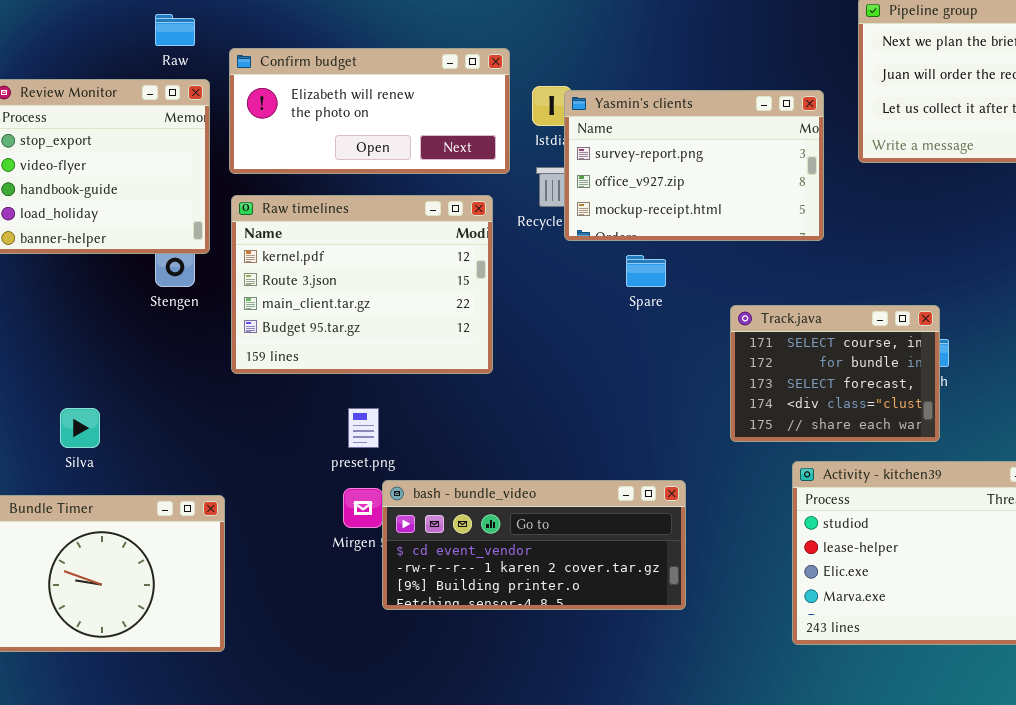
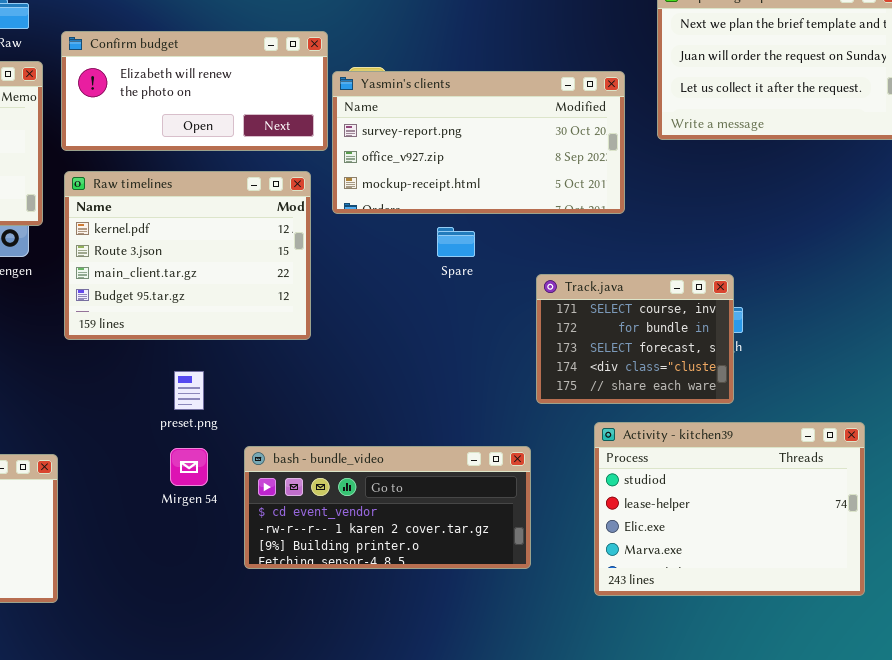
Yasmin's clients: [564,90,824,241] -> [332,71,625,214], resized
bash - bundle_video: [382,480,686,610] -> [244,446,531,569], moved

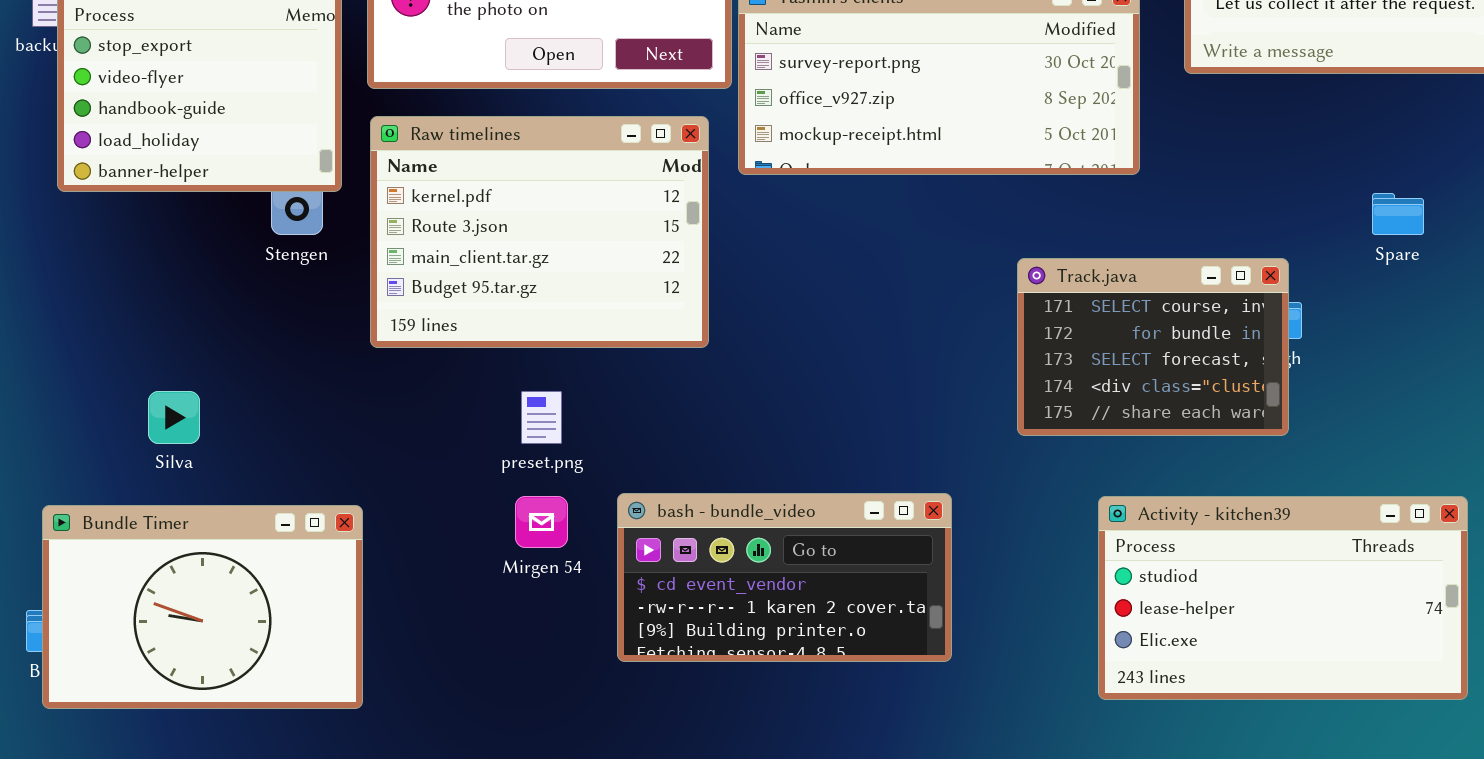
Spare: [437,227,475,257] -> [1372,193,1424,235], moved
Activity - kitchen39: [594,422,865,596] -> [1098,496,1468,700], resized
bash - bundle_video: [244,446,531,569] -> [617,493,952,662], resized

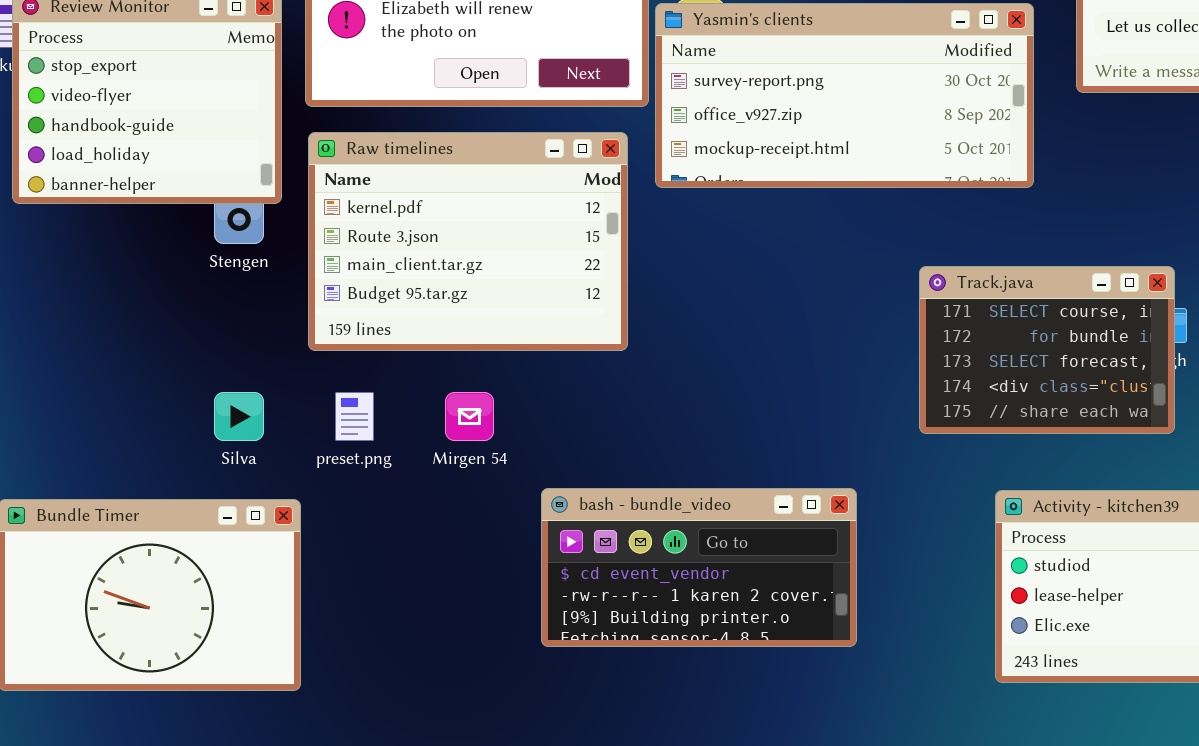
Silva: [148,391,200,444] -> [214,392,264,441], moved
preset.png: [521,391,562,444] -> [335,392,374,441], moved
Mirgen 54: [515,496,568,548] -> [445,392,494,441], moved

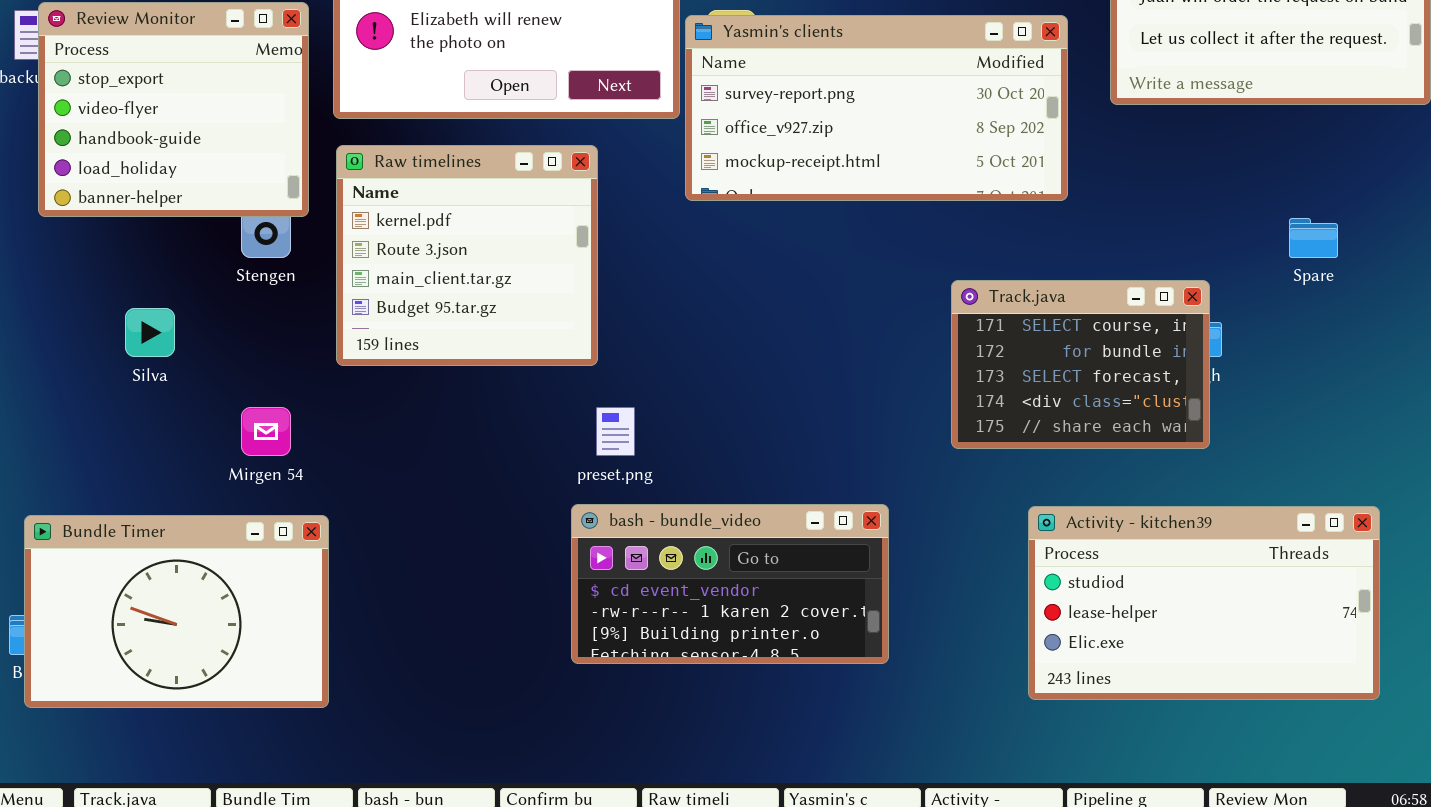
Raw timelines: [308,132,628,351] -> [336,145,598,366], resized
Silva: [214,392,264,441] -> [125,308,175,357], moved
preset.png: [335,392,374,441] -> [596,407,635,456], moved
Mirgen 54: [445,392,494,441] -> [241,407,291,456], moved

